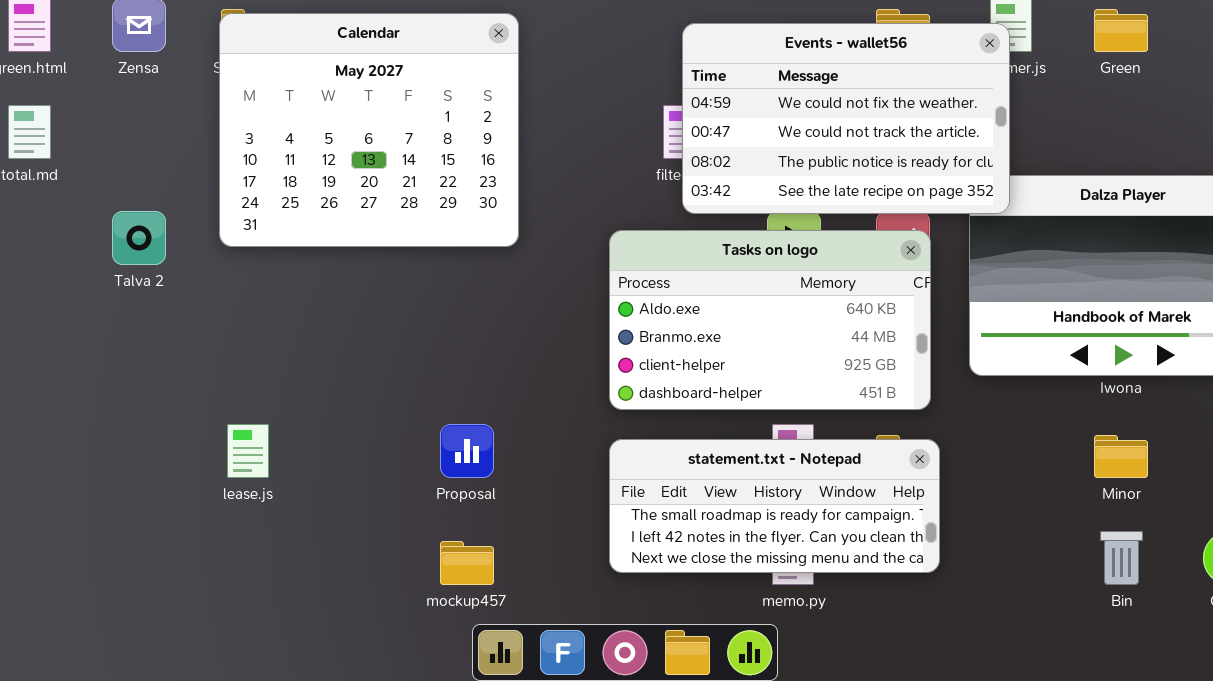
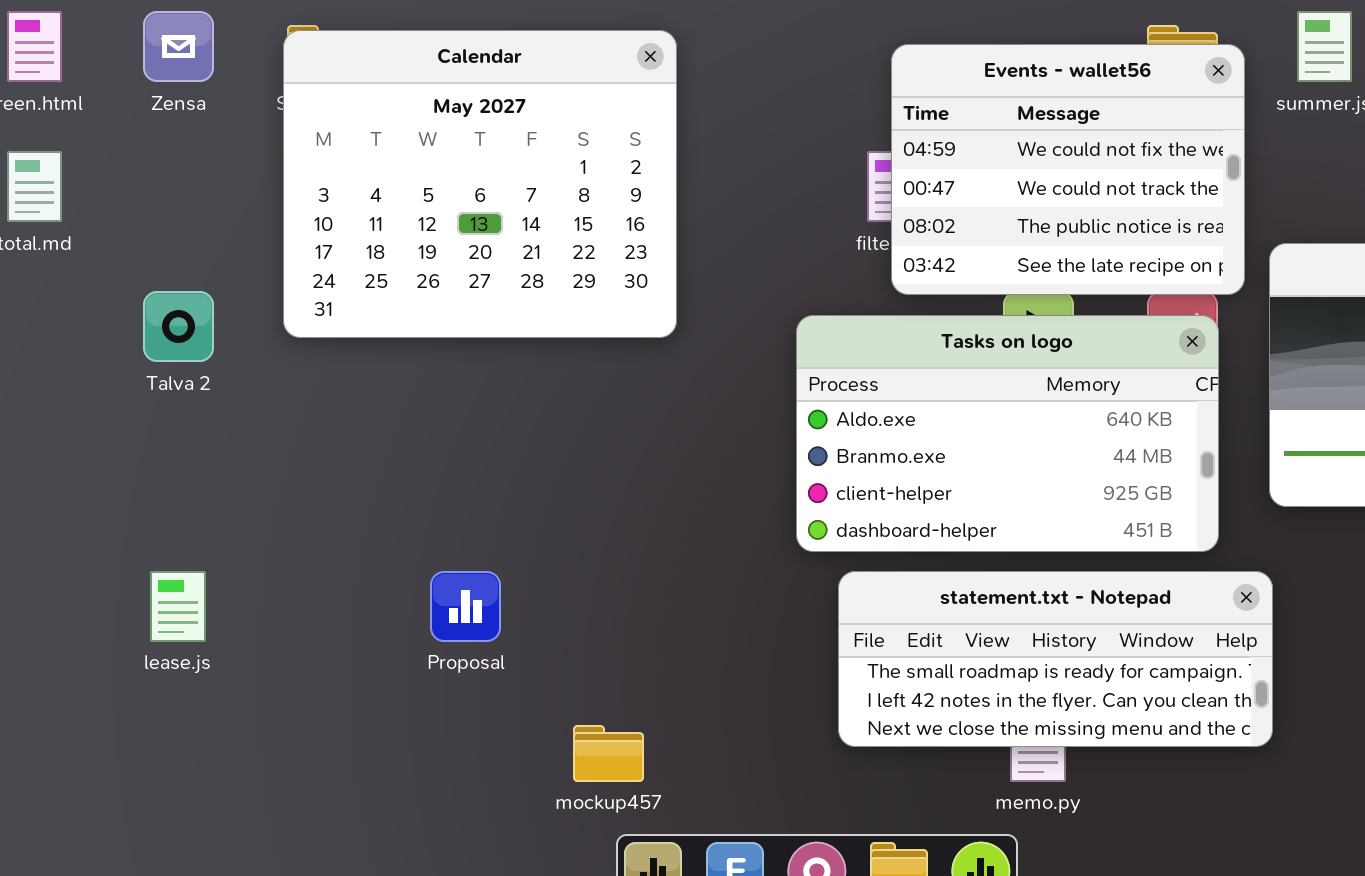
Events - wallet56: [682,23,1010,214] -> [891,44,1245,295], resized
lease.js: [227,424,269,478] -> [150,571,206,642], moved
Proposal: [440,424,494,478] -> [430,571,501,642], moved
statement.txt - Notepad: [609,439,940,573] -> [838,571,1273,747], moved

